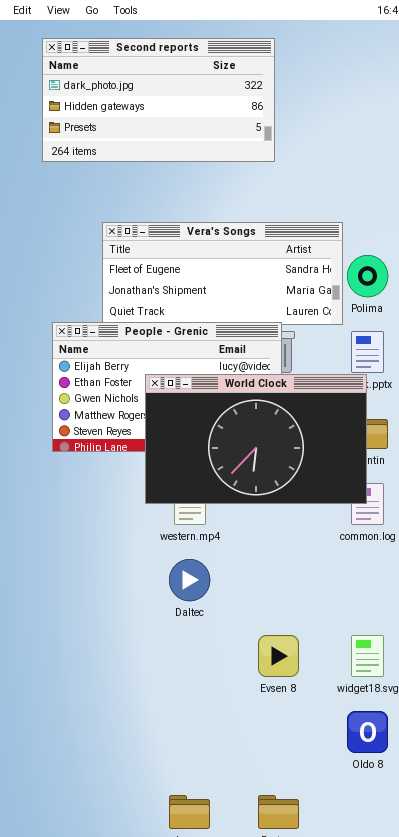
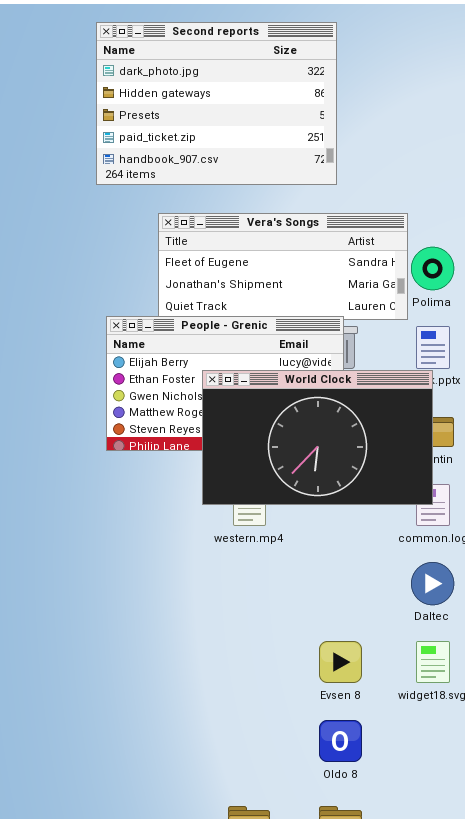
Second reports: [42,38,275,162] -> [96,22,337,185], resized
Daltec: [169,559,210,601] -> [411,562,454,605], moved
Oldo 8: [347,711,388,753] -> [319,720,362,762], moved

